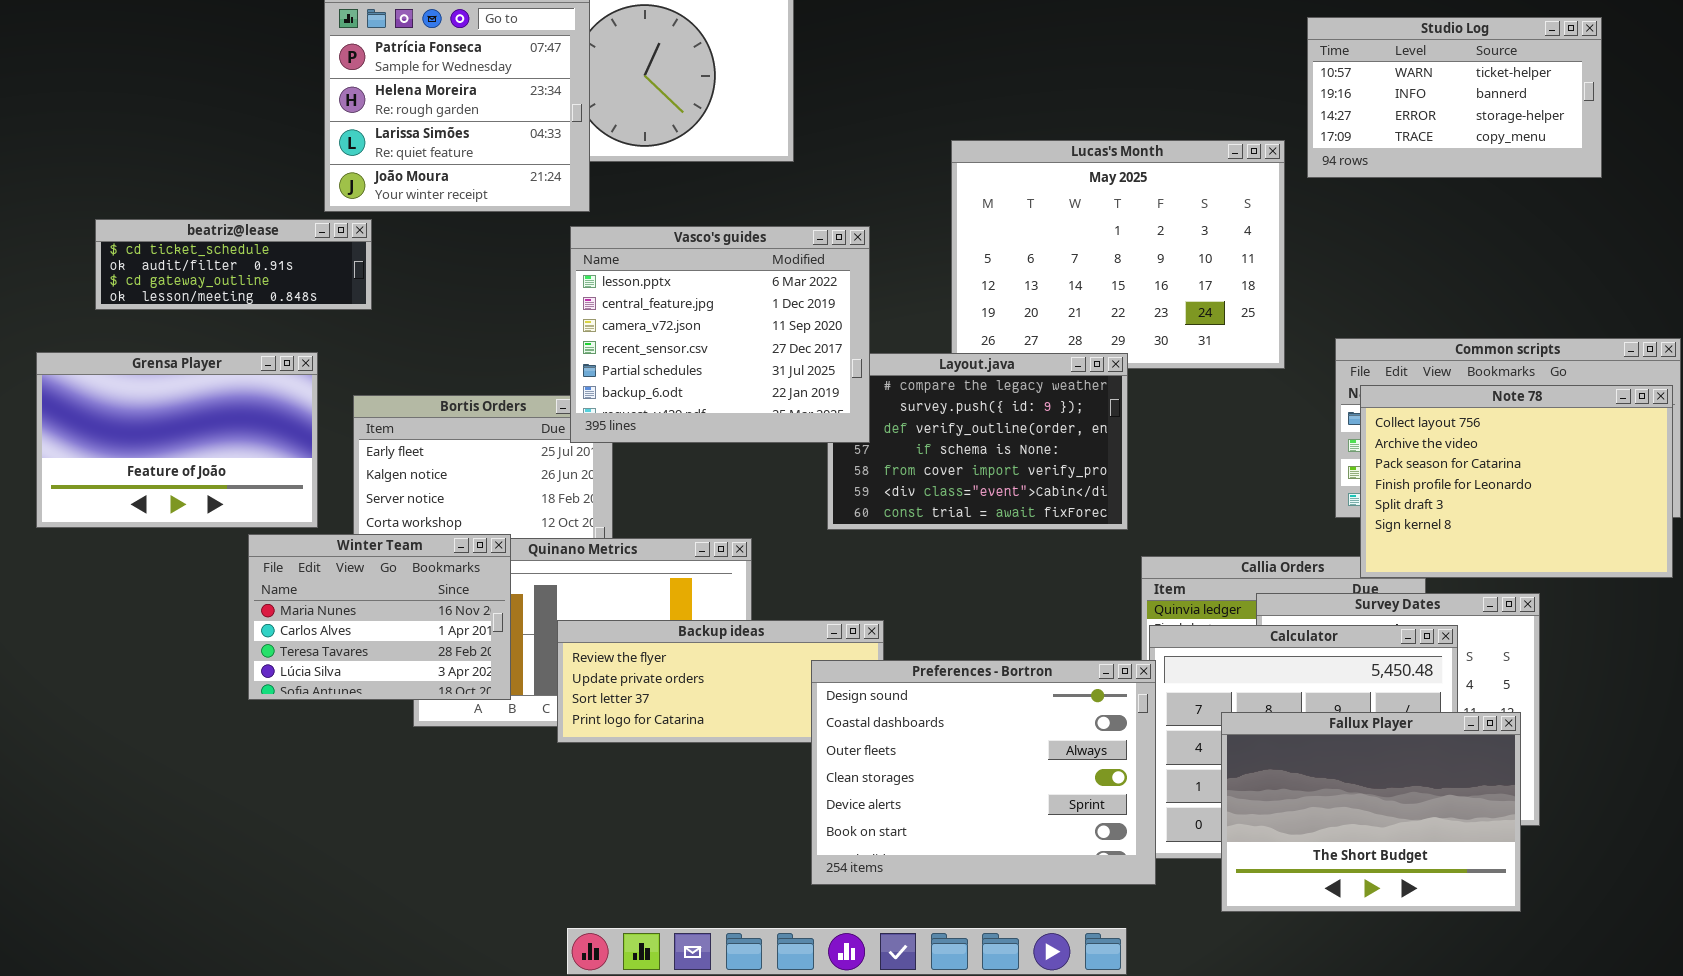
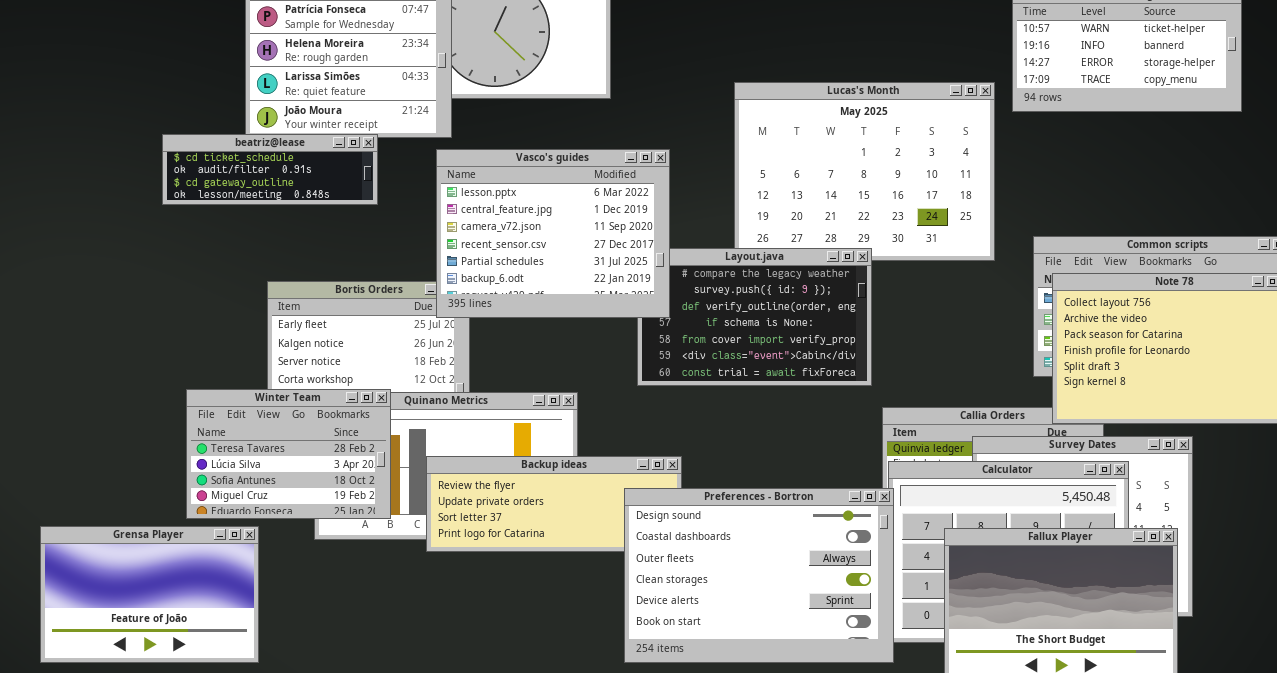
beatriz@lease: [95,219,372,310] -> [162,134,378,205], moved
Grensa Player: [36,352,318,528] -> [40,526,259,663], moved
Winter Team: [248,534,511,700] -> [186,389,391,519], scrolled down 2 rows

